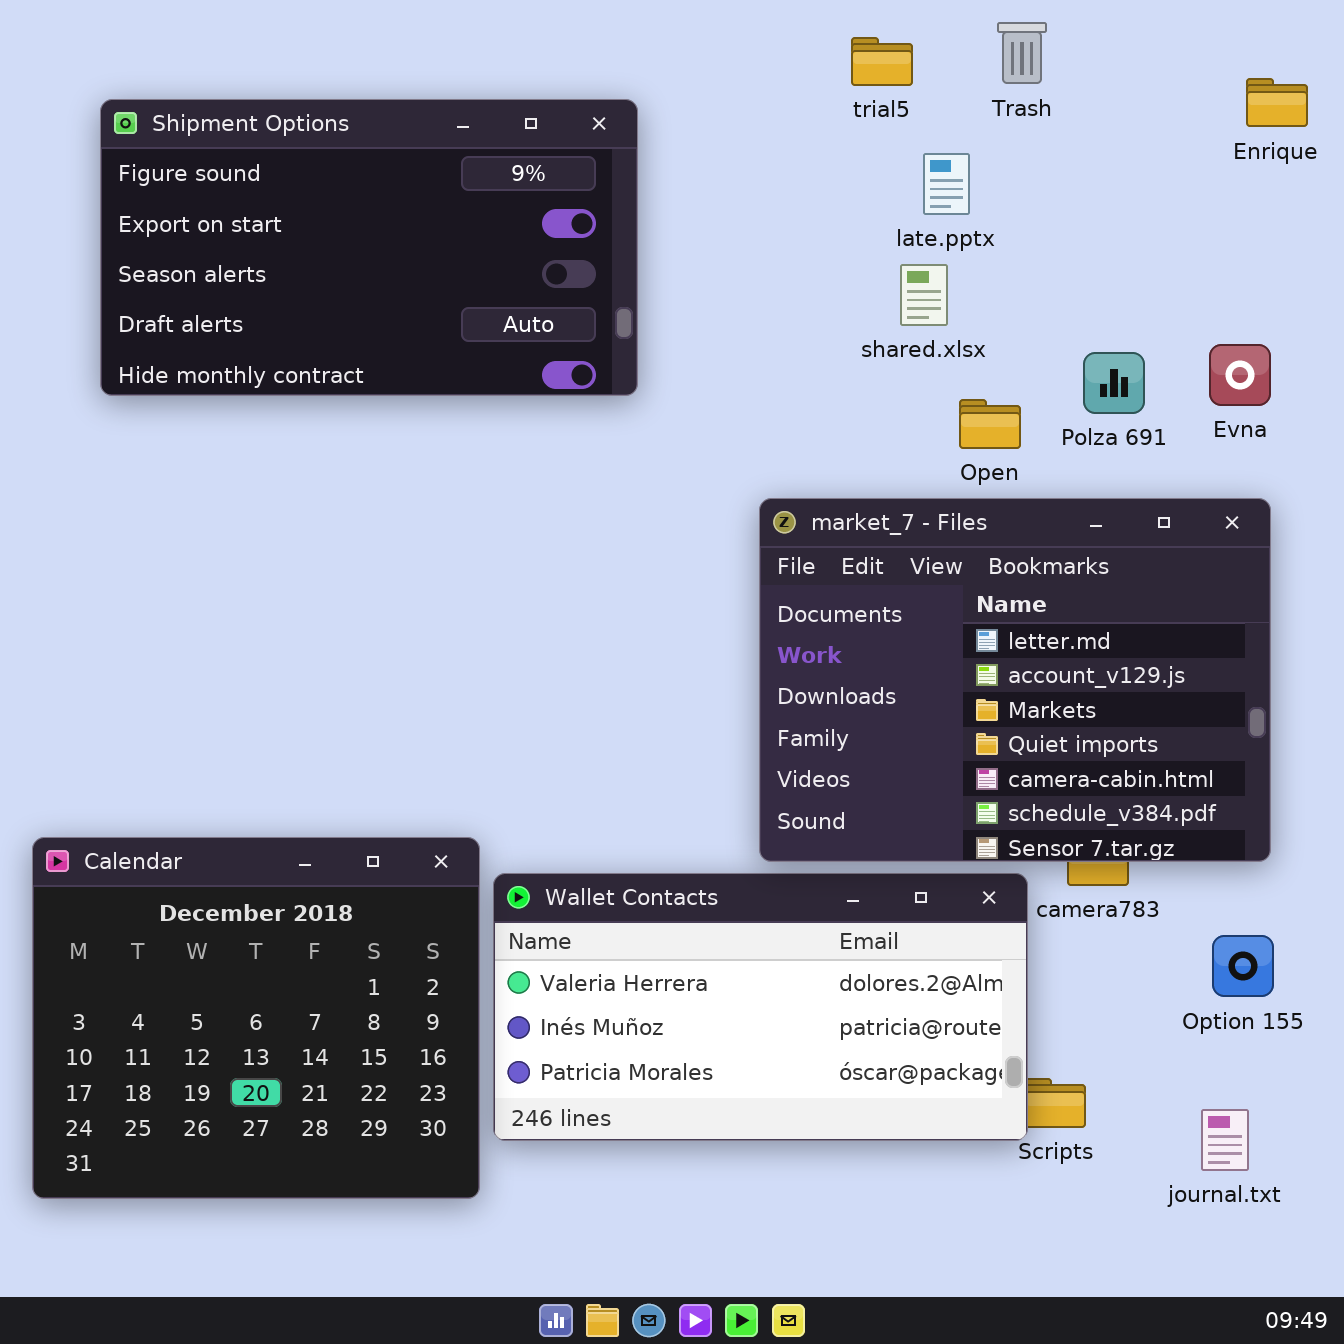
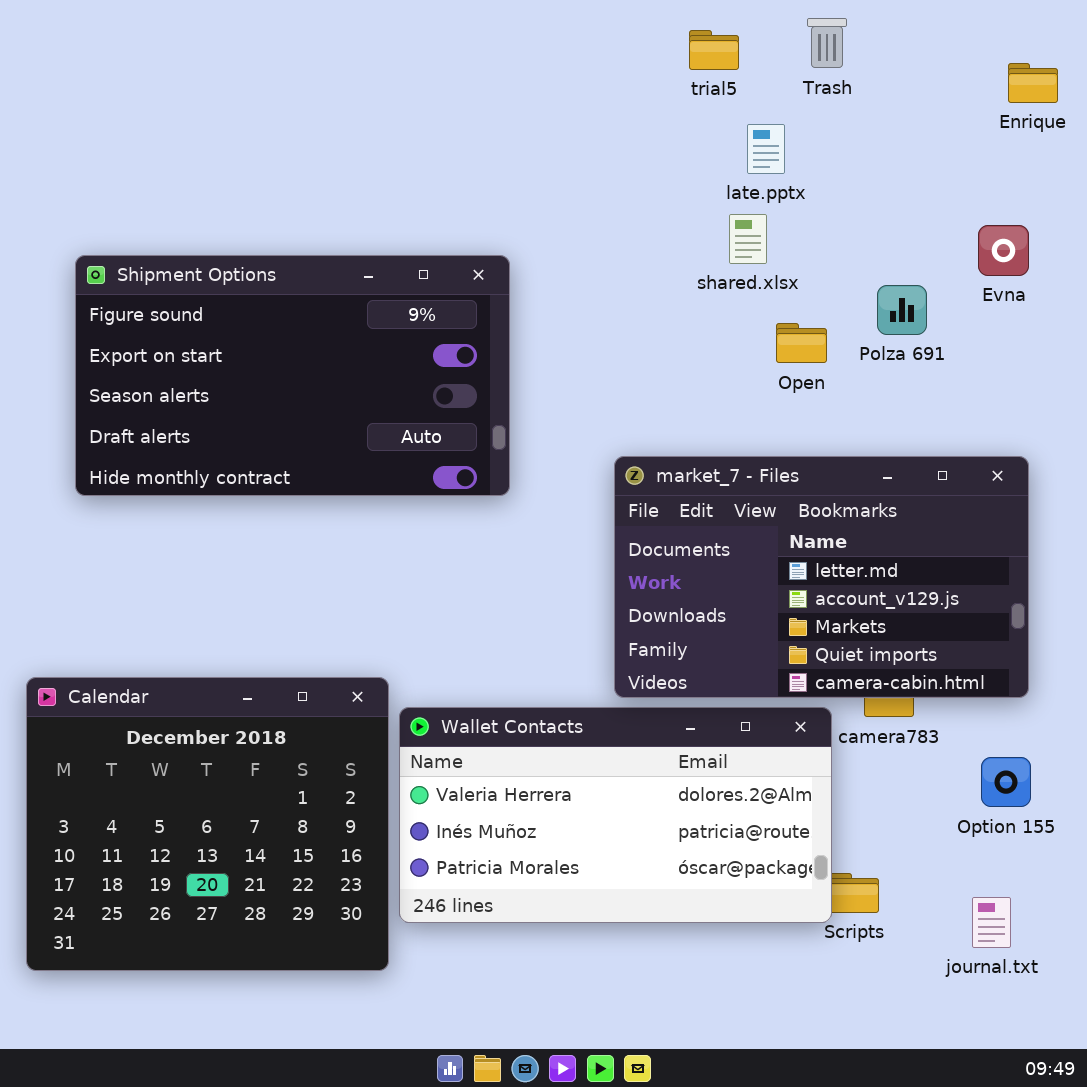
Shipment Options: [100,99,638,396] -> [75,255,510,496], moved
Evna: [1209,344,1271,406] -> [978,225,1029,276], moved
market_7 - Files: [759,498,1271,862] -> [614,456,1029,698], resized

